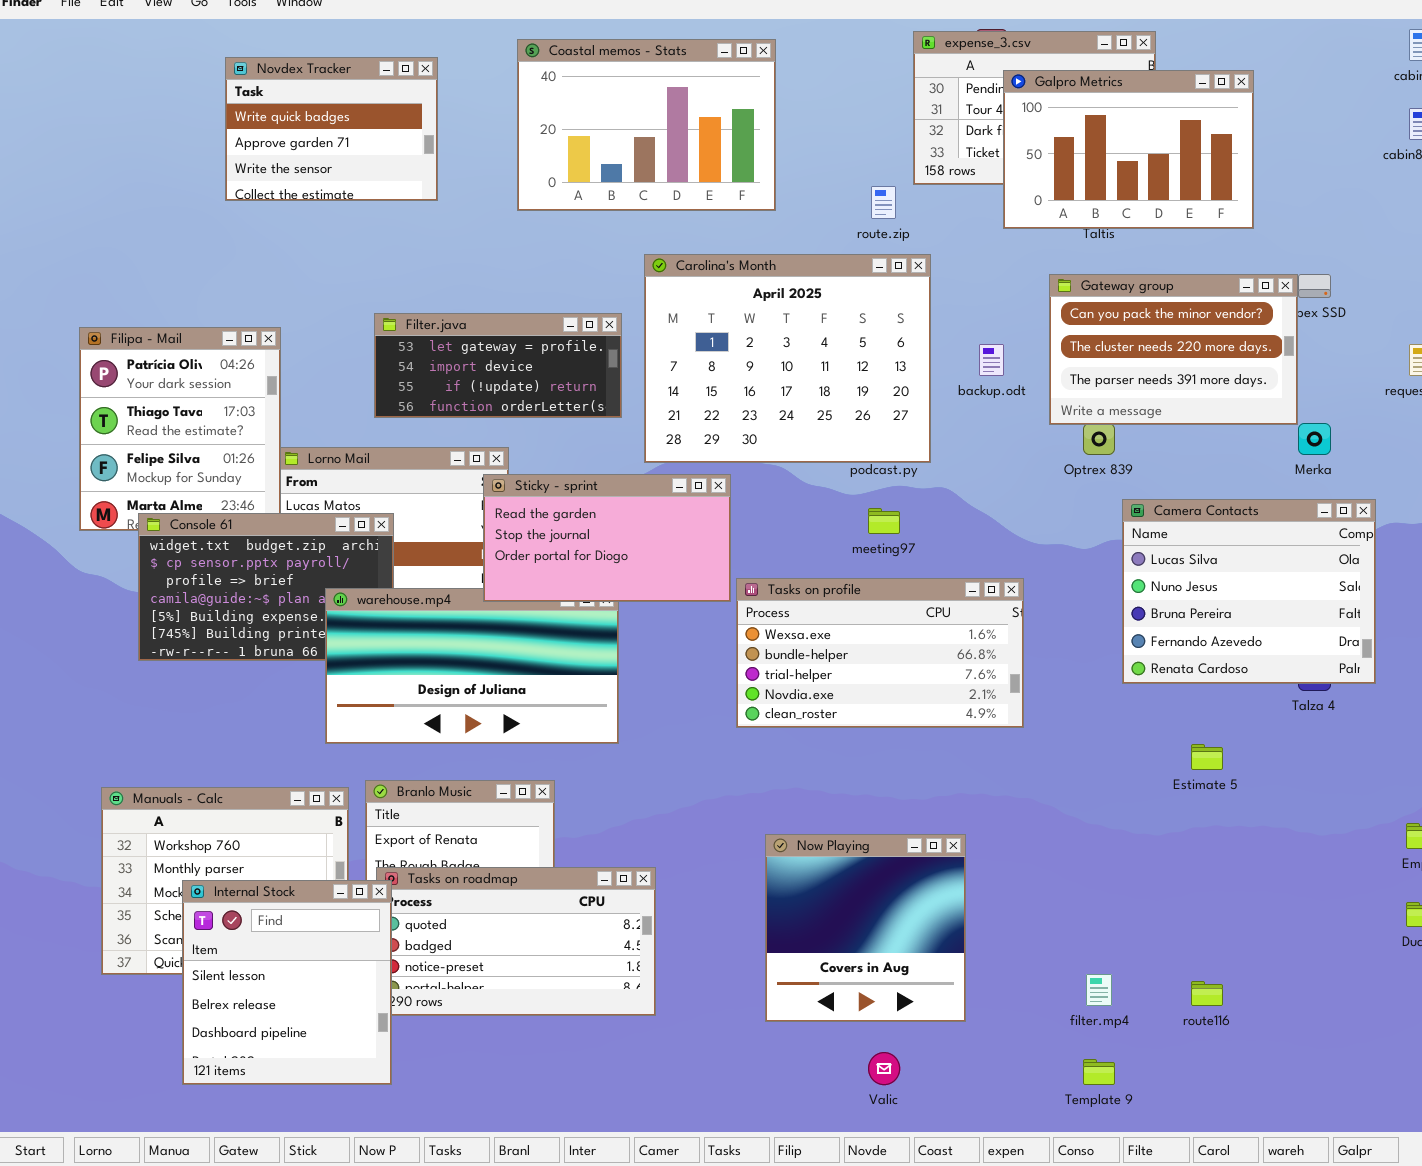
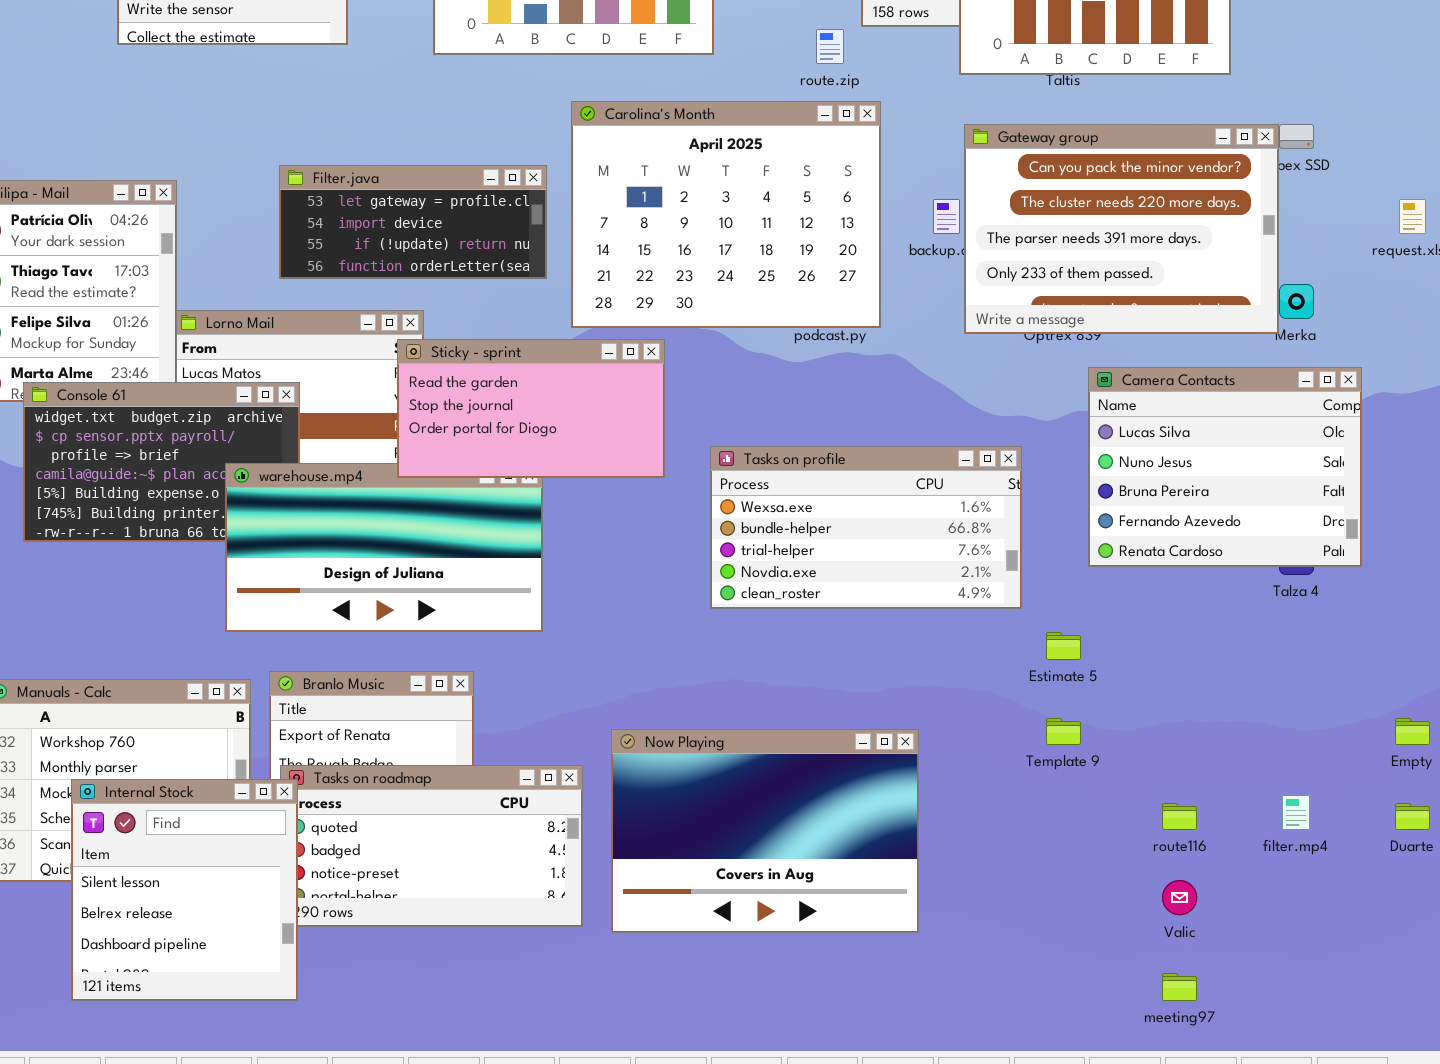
Gateway group: [1049,274,1298,425] -> [964,124,1279,334], resized
meeting97: [868,508,900,534] -> [1162,973,1197,1001], moved
Tasks on profile: [736,578,1024,728] -> [710,446,1022,609], moved
Estimate 5: [1191,744,1223,770] -> [1046,632,1081,660], moved
Now Playing: [765,834,966,1022] -> [611,729,919,933], resized
filter.mp4: [1086,974,1112,1006] -> [1282,795,1310,830], moved
route116: [1191,981,1223,1006] -> [1162,803,1197,830], moved
Valic: [868,1052,900,1085] -> [1162,880,1197,915], moved
Template 9: [1083,1059,1115,1085] -> [1046,718,1081,745], moved

